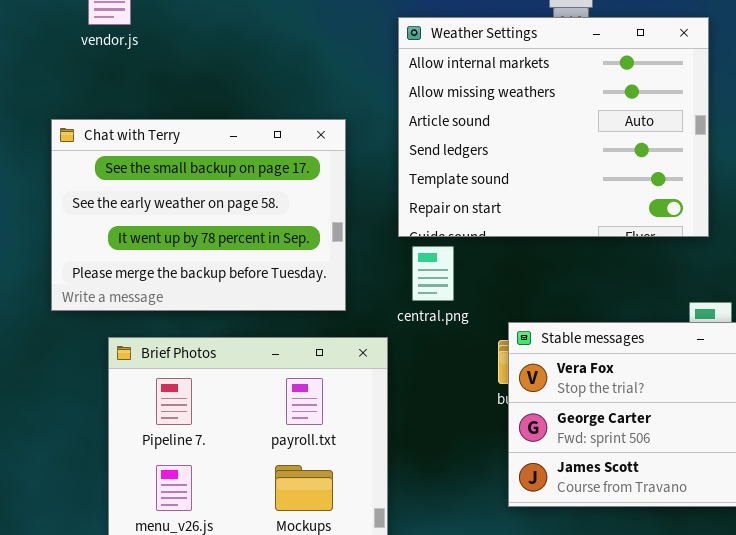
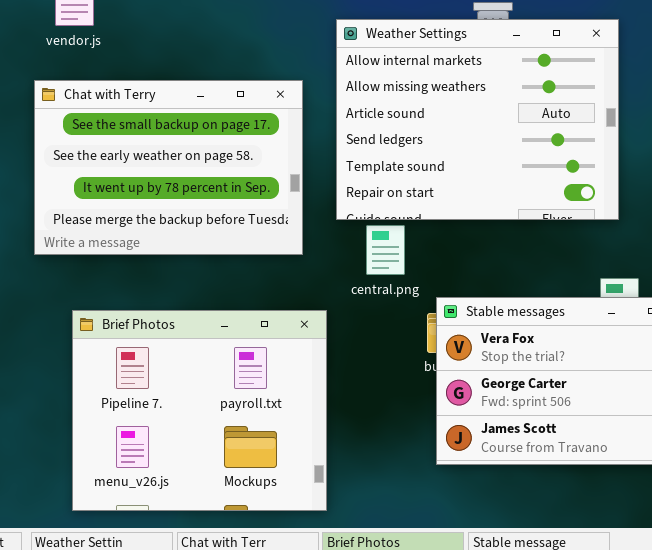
Chat with Terry: [51,119,346,311] -> [34,80,303,255], moved
central.png: [412,246,454,301] -> [366,225,405,275], moved

